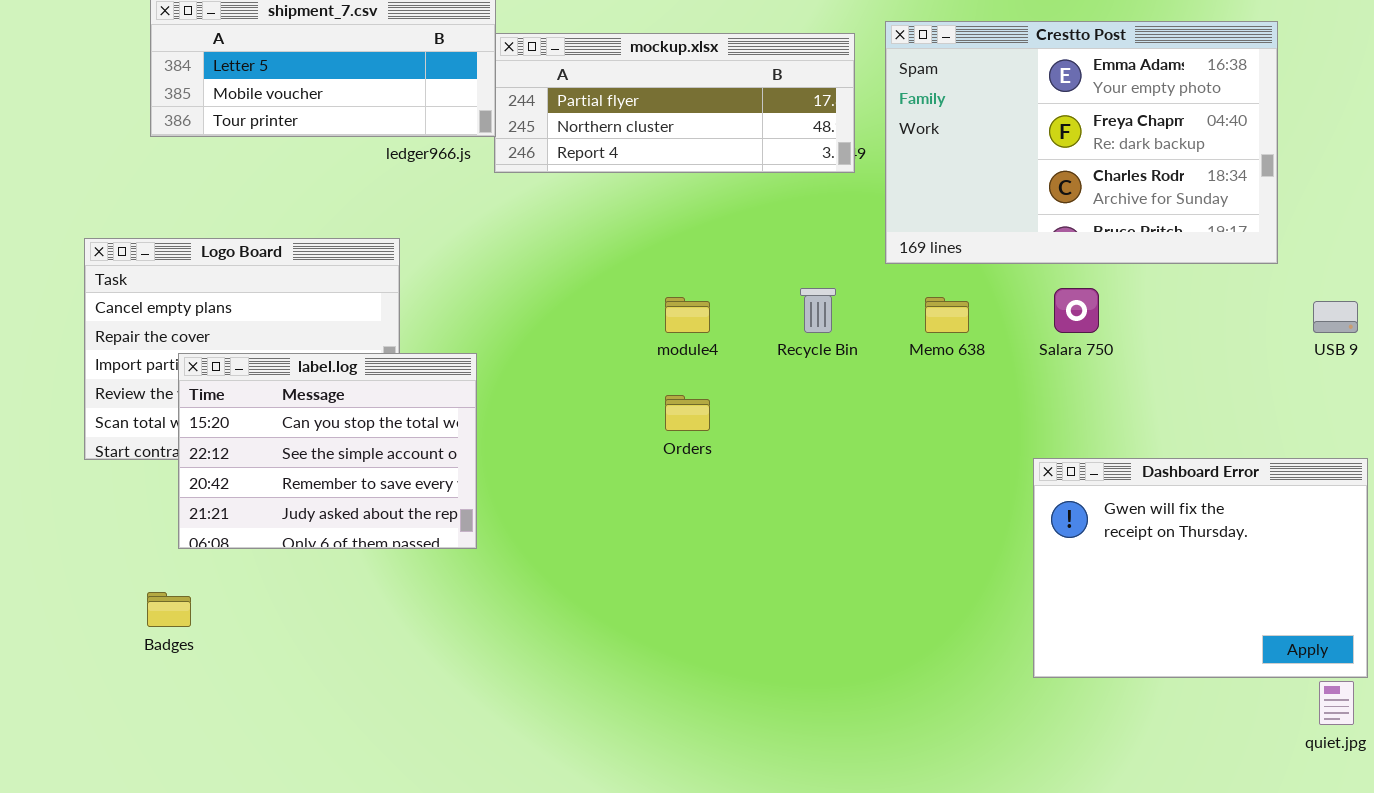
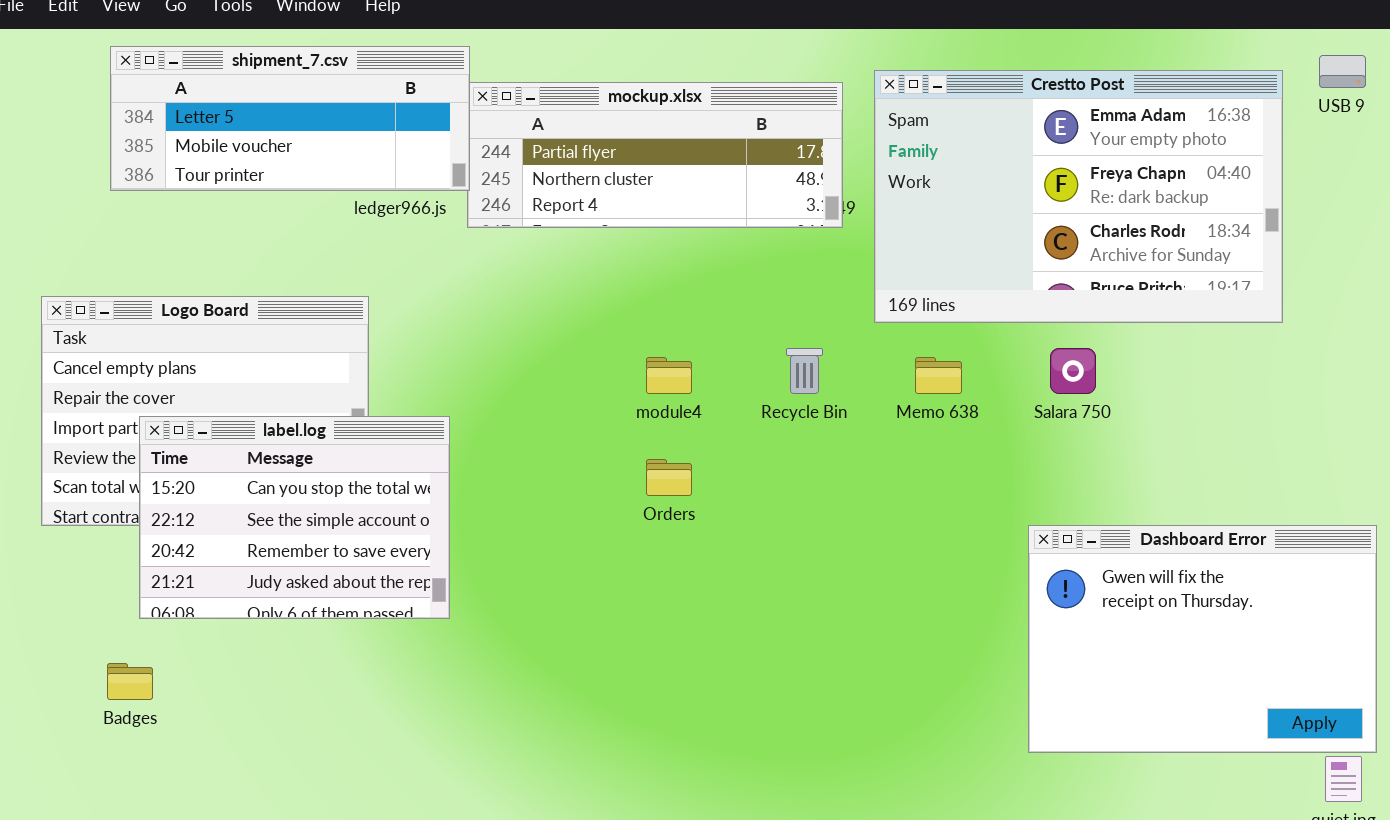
USB 9: [1313,301,1358,333] -> [1319,55,1366,88], moved

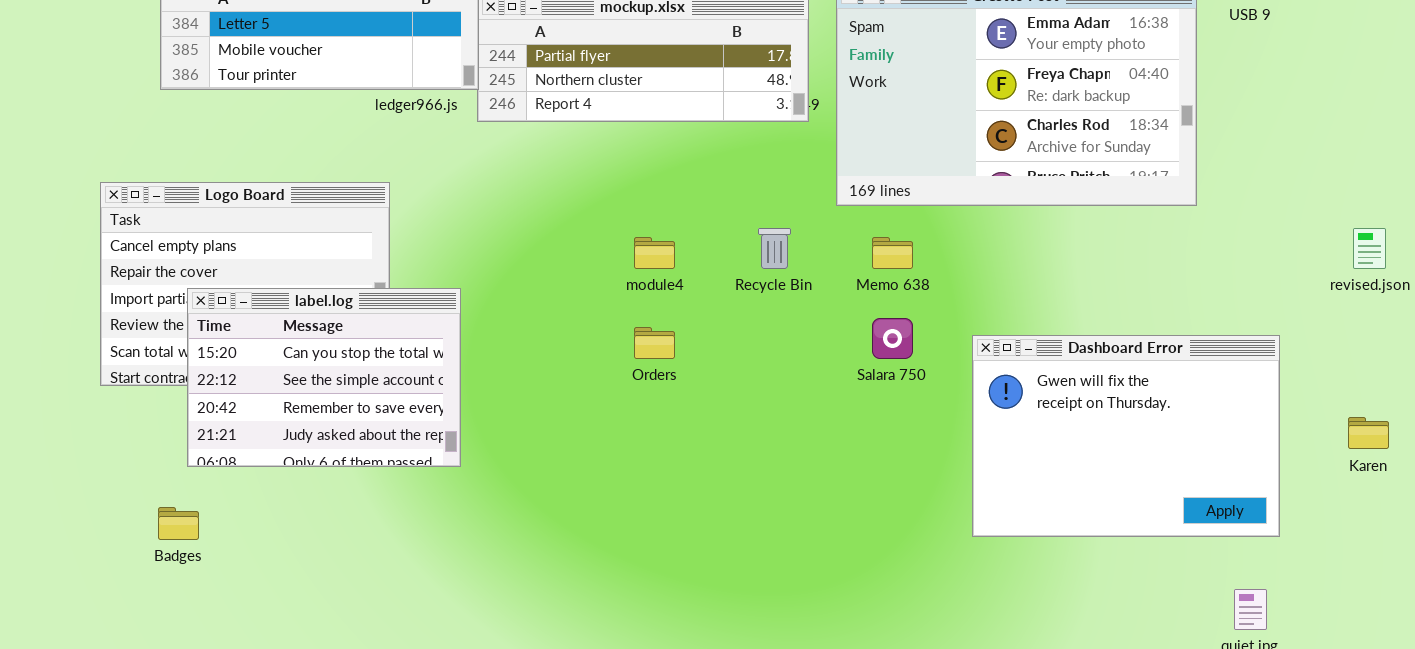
Salara 750: [1050,348,1096,394] -> [872,318,913,359], moved
Dashboard Error: [1028,525,1377,753] -> [972,335,1280,537], moved

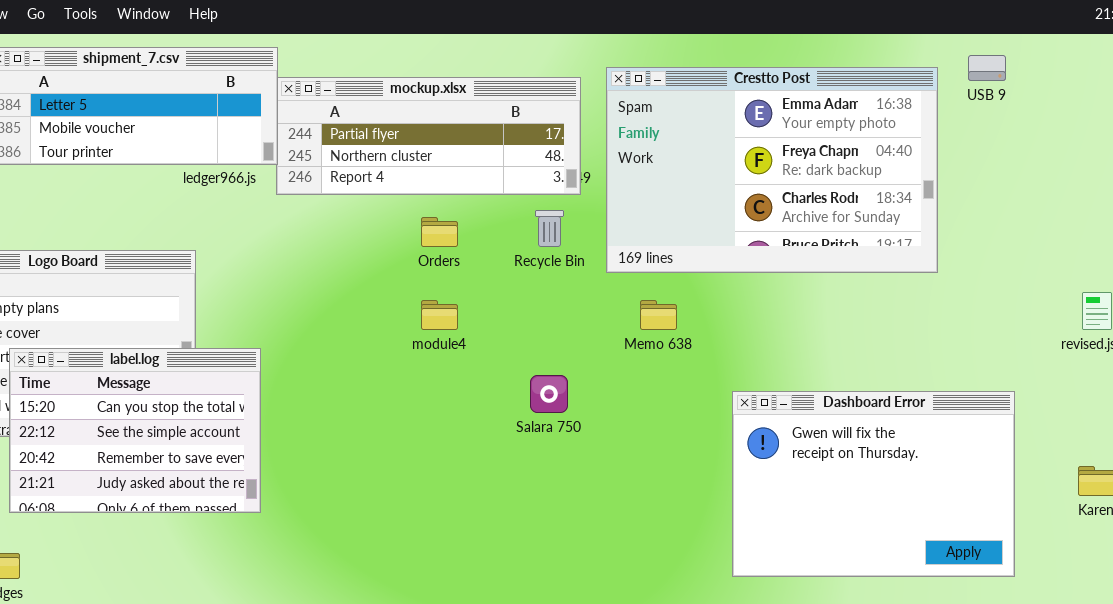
Recycle Bin: [758,228,791,269] -> [535,210,564,247], moved
Salara 750: [872,318,913,359] -> [530,375,568,413], moved
Orders: [634,327,675,359] -> [421,217,458,247], moved

